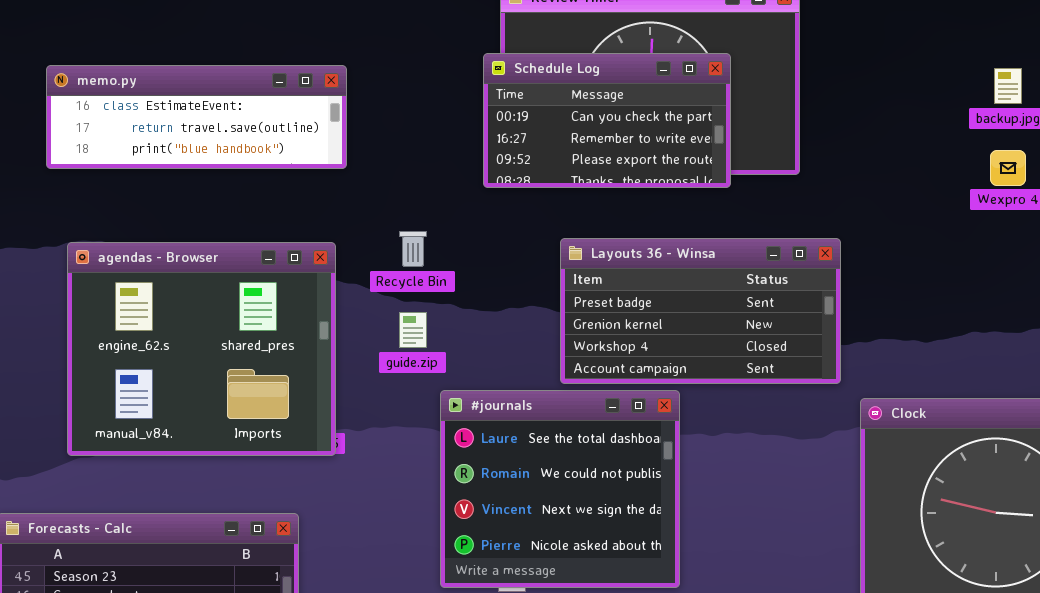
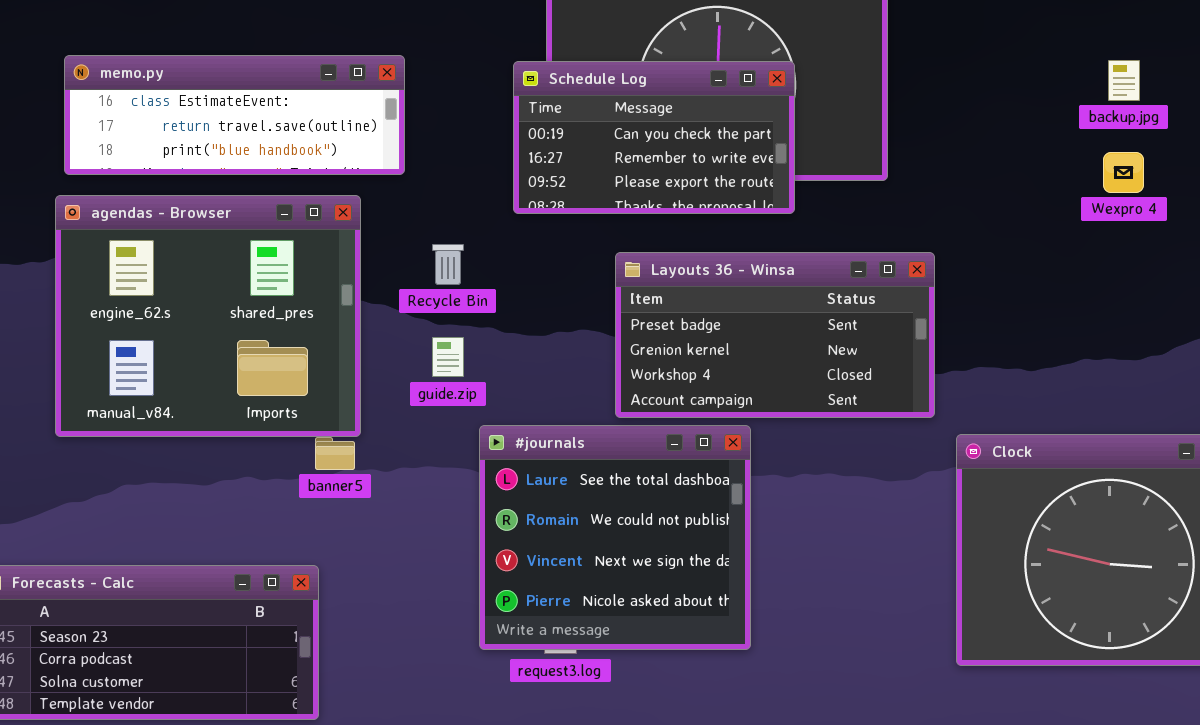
Schedule Log: [483,53,731,188] -> [513,61,795,214], moved
memo.py: [46,65,347,169] -> [64,55,405,175], moved
agendas - Browser: [67,242,336,456] -> [55,195,361,437], moved

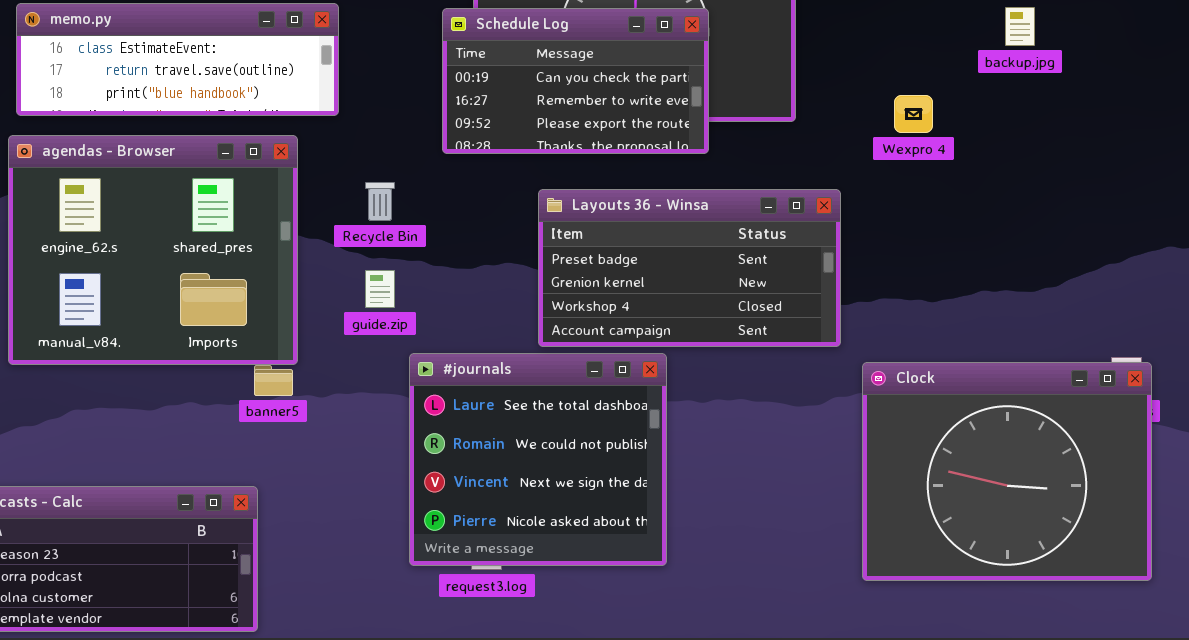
Wexpro 4: [1103,152,1144,193] -> [894,95,933,133], moved

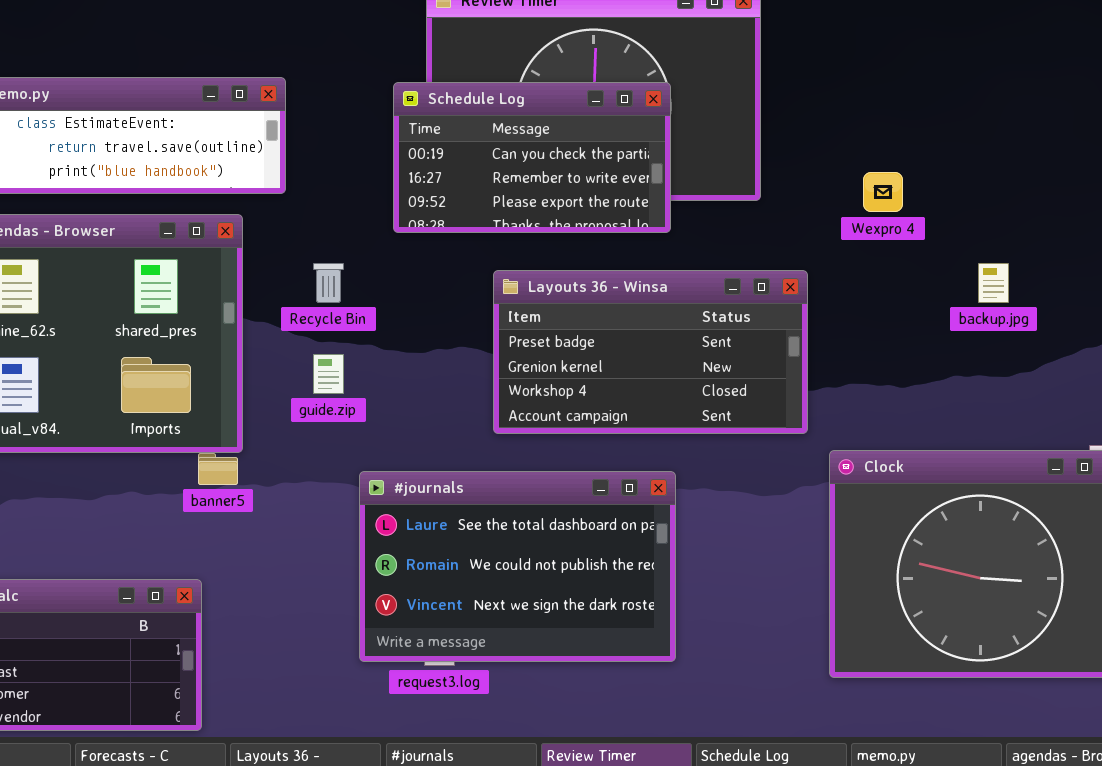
backup.jpg: [1005,7,1035,46] -> [978,263,1009,303], moved
#journals: [409,353,667,566] -> [359,471,676,662], resized

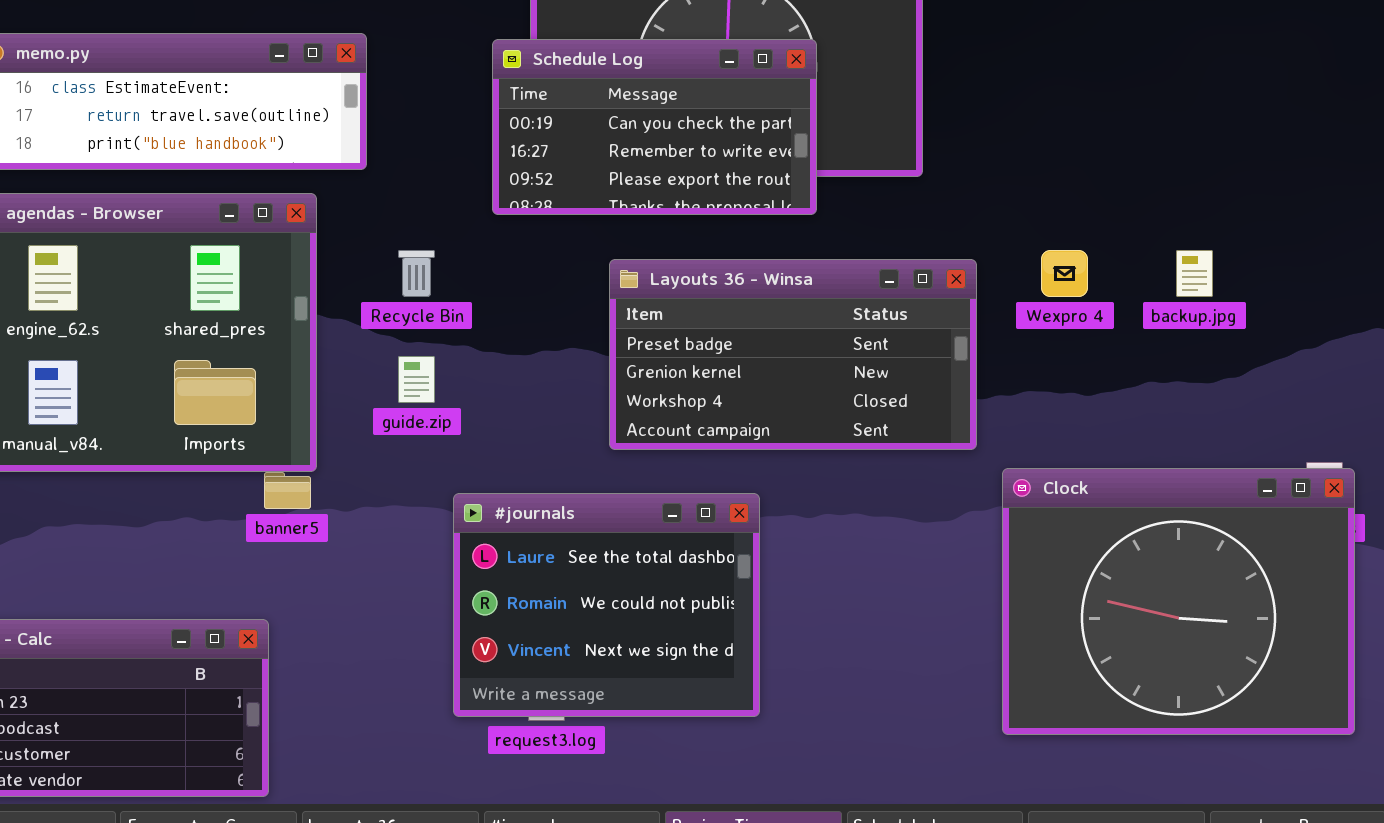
Wexpro 4: [863,172,903,212] -> [1041,250,1088,297], moved
#journals: [359,471,676,662] -> [453,493,760,717], resized

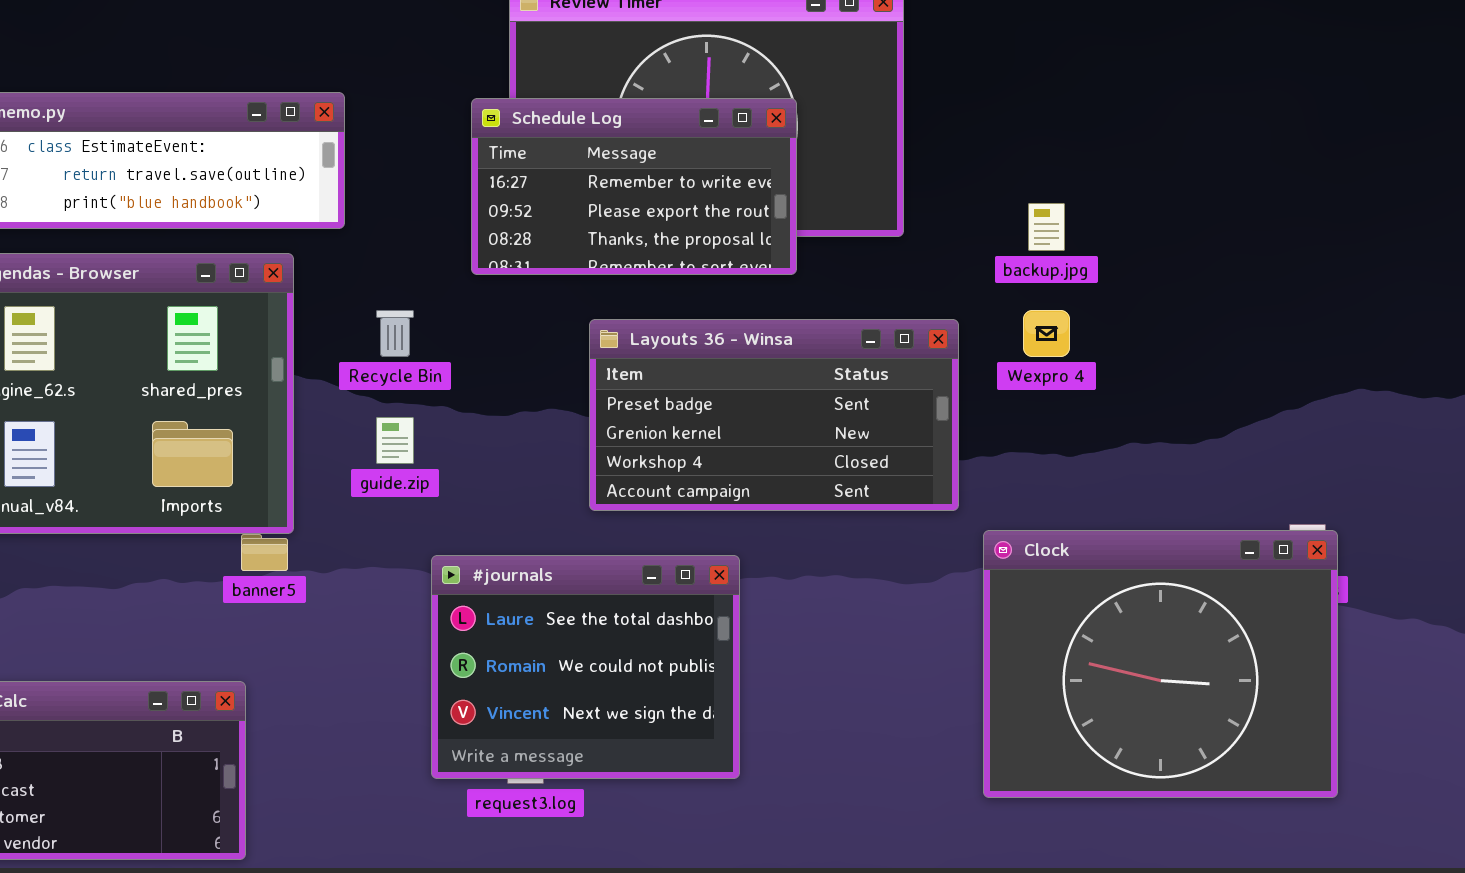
Schedule Log: [492,39,817,215] -> [471,98,797,275], scrolled down 1 row
backup.jpg: [1176,250,1213,297] -> [1028,203,1065,251], moved

